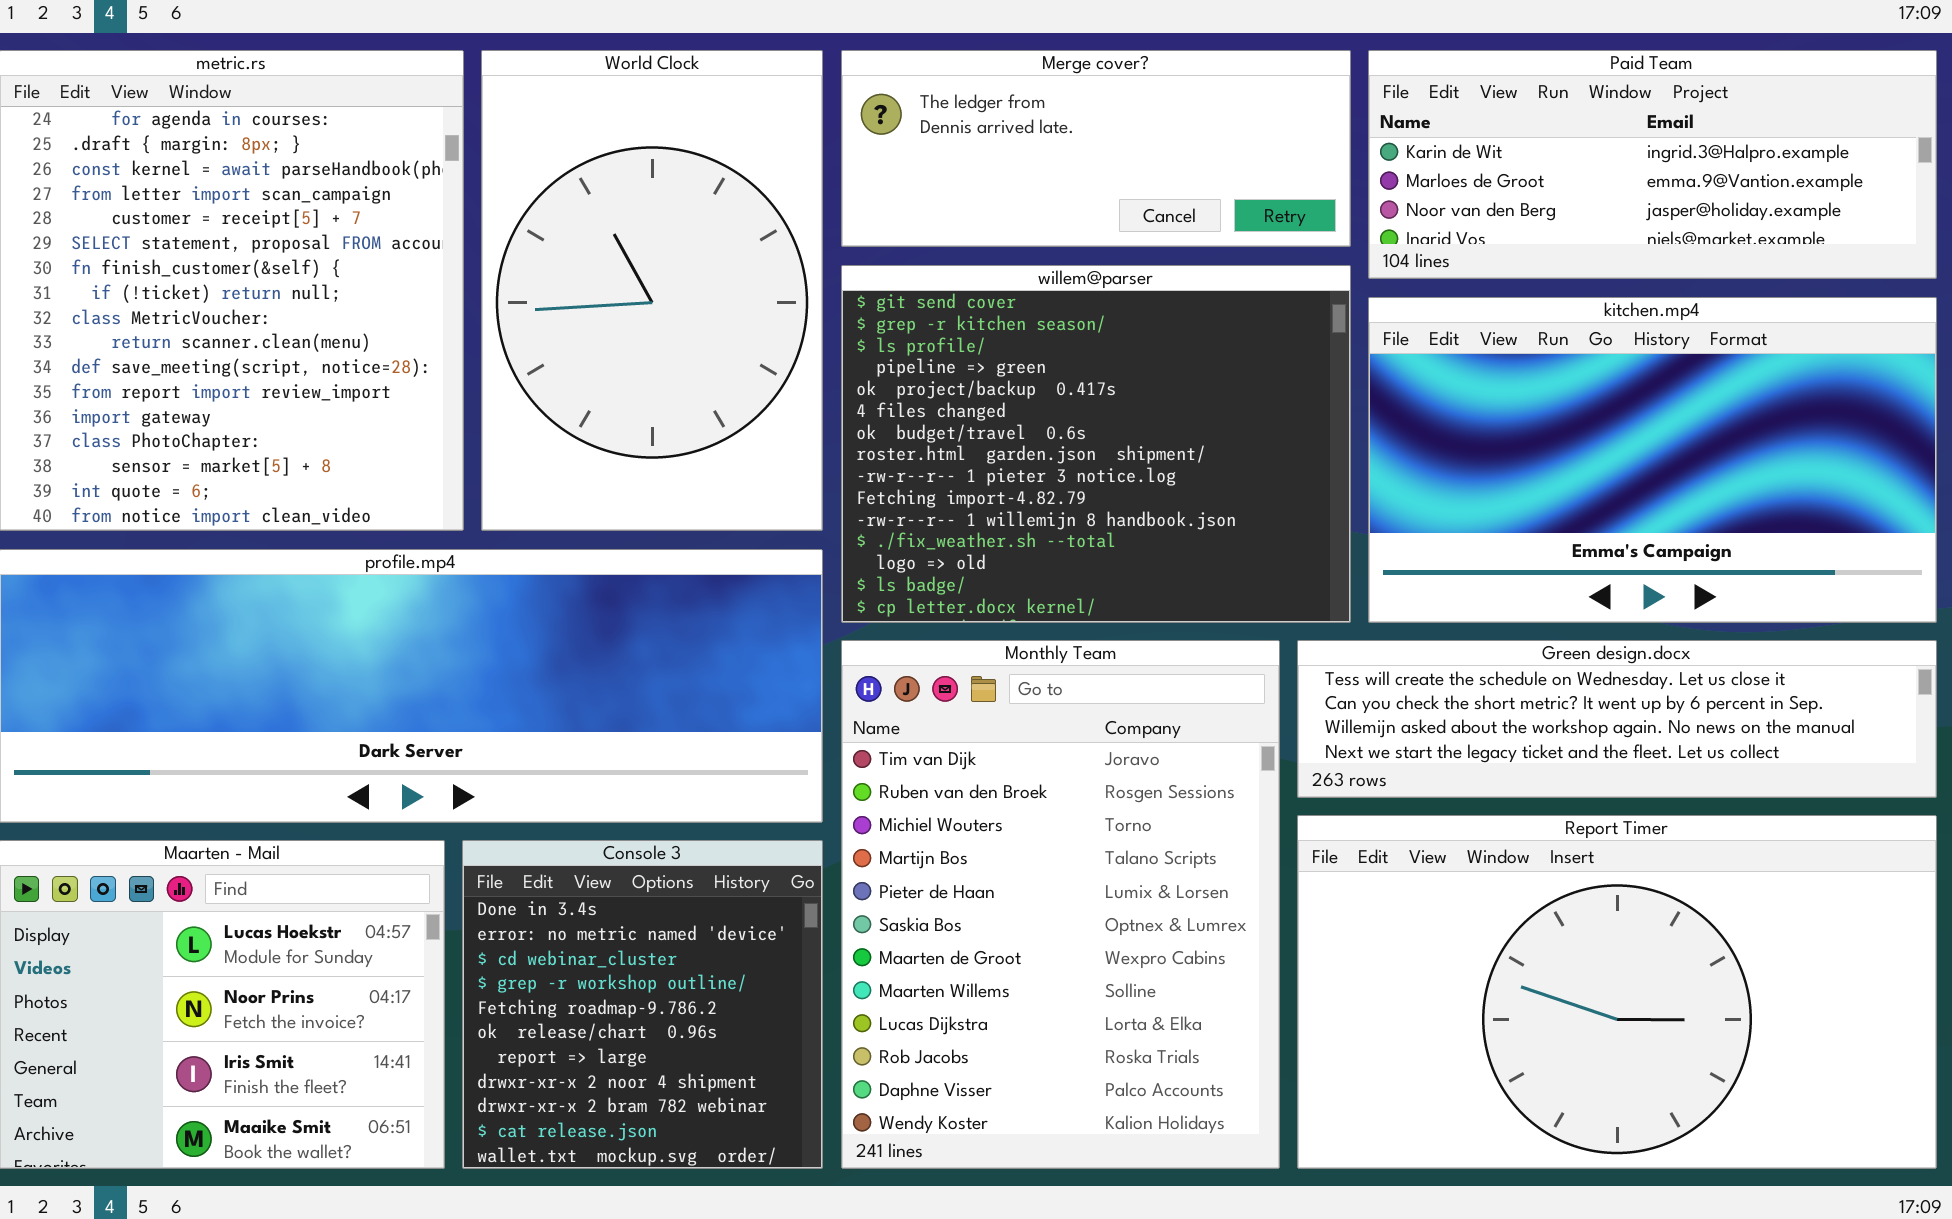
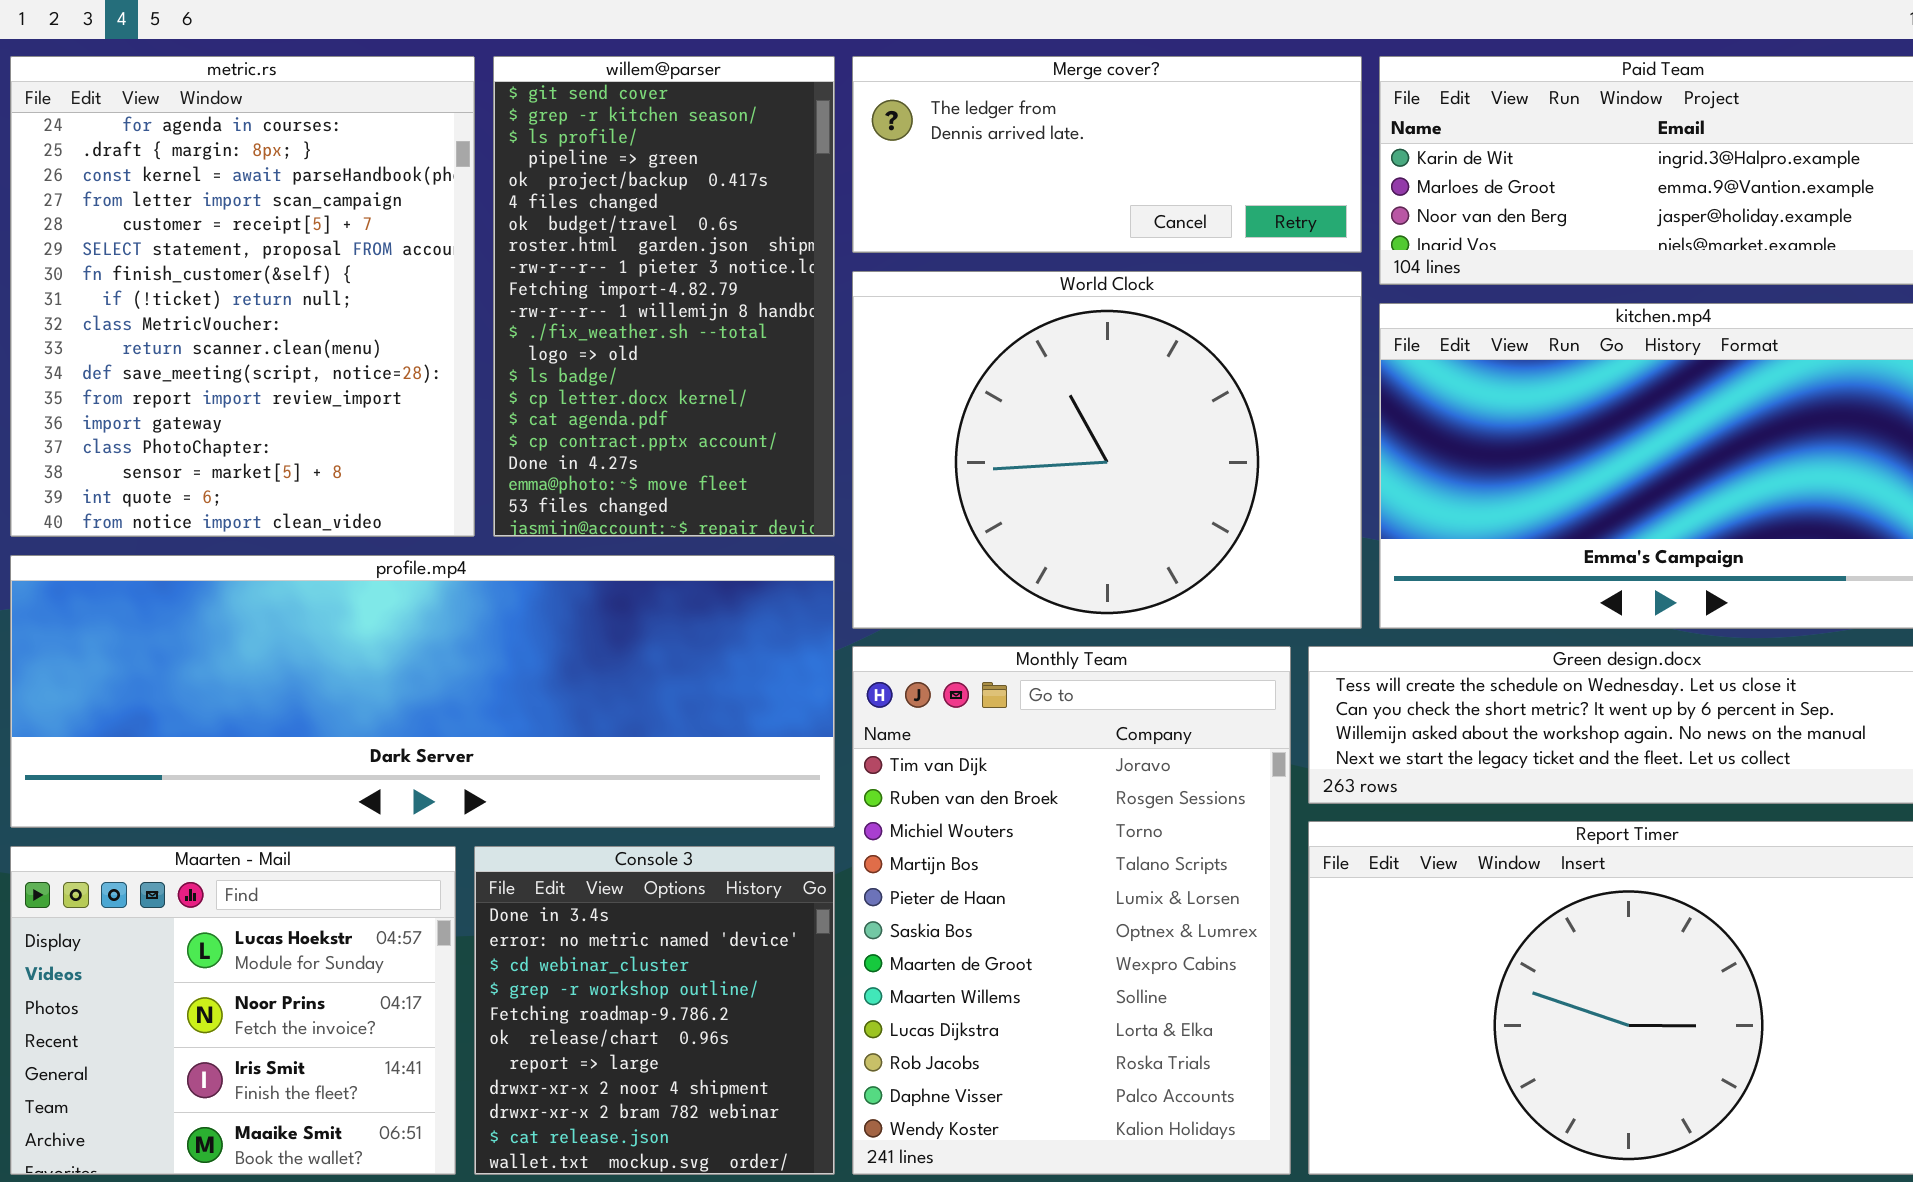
World Clock: [481,50,823,531] -> [852,271,1362,629], moved, resized
willem@parser: [841,265,1351,623] -> [493,56,835,537], moved, resized

